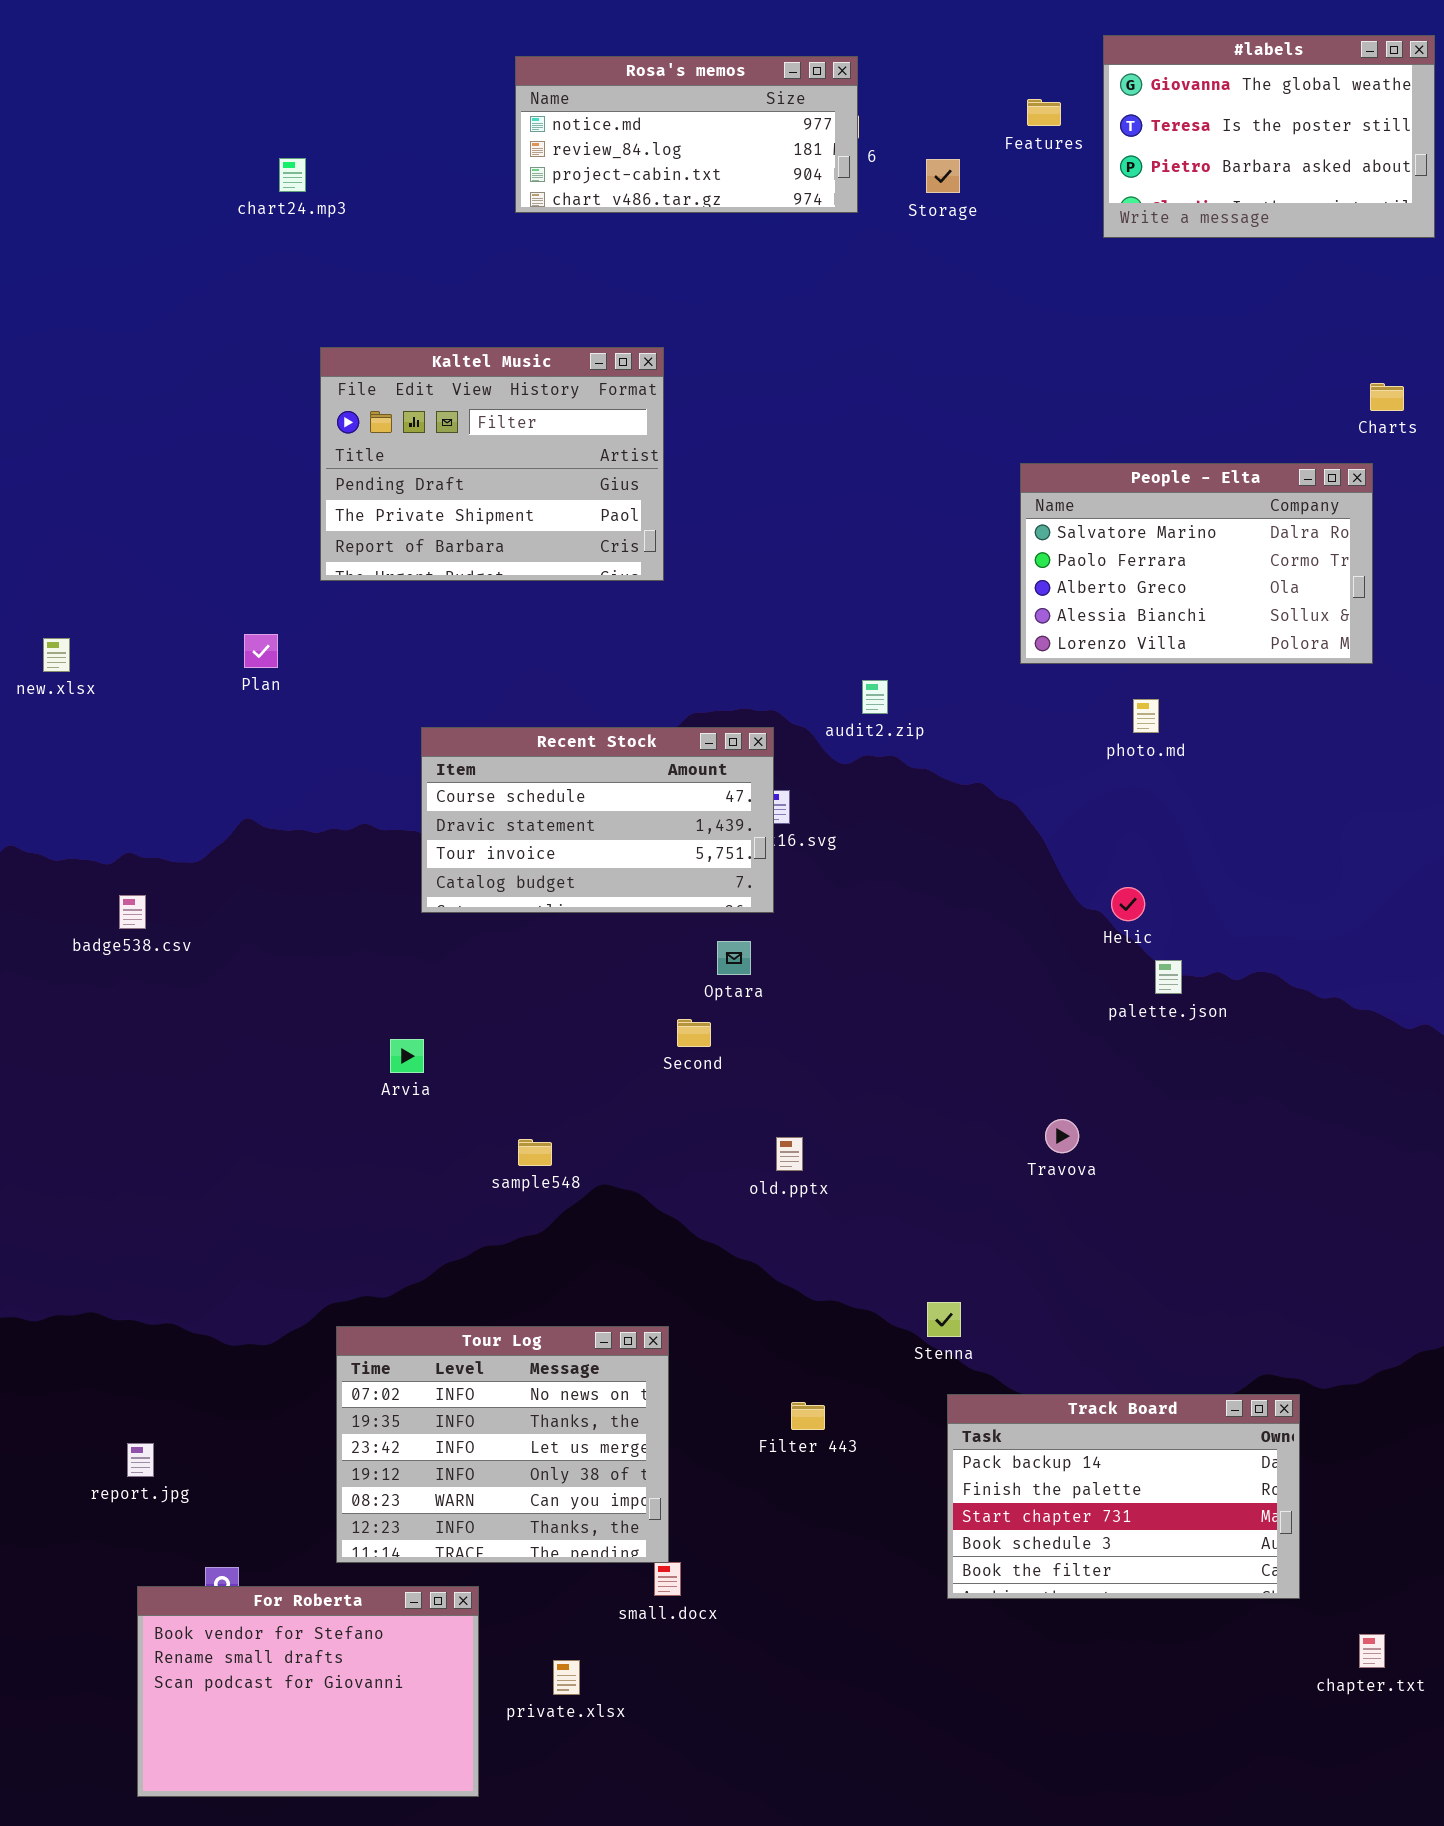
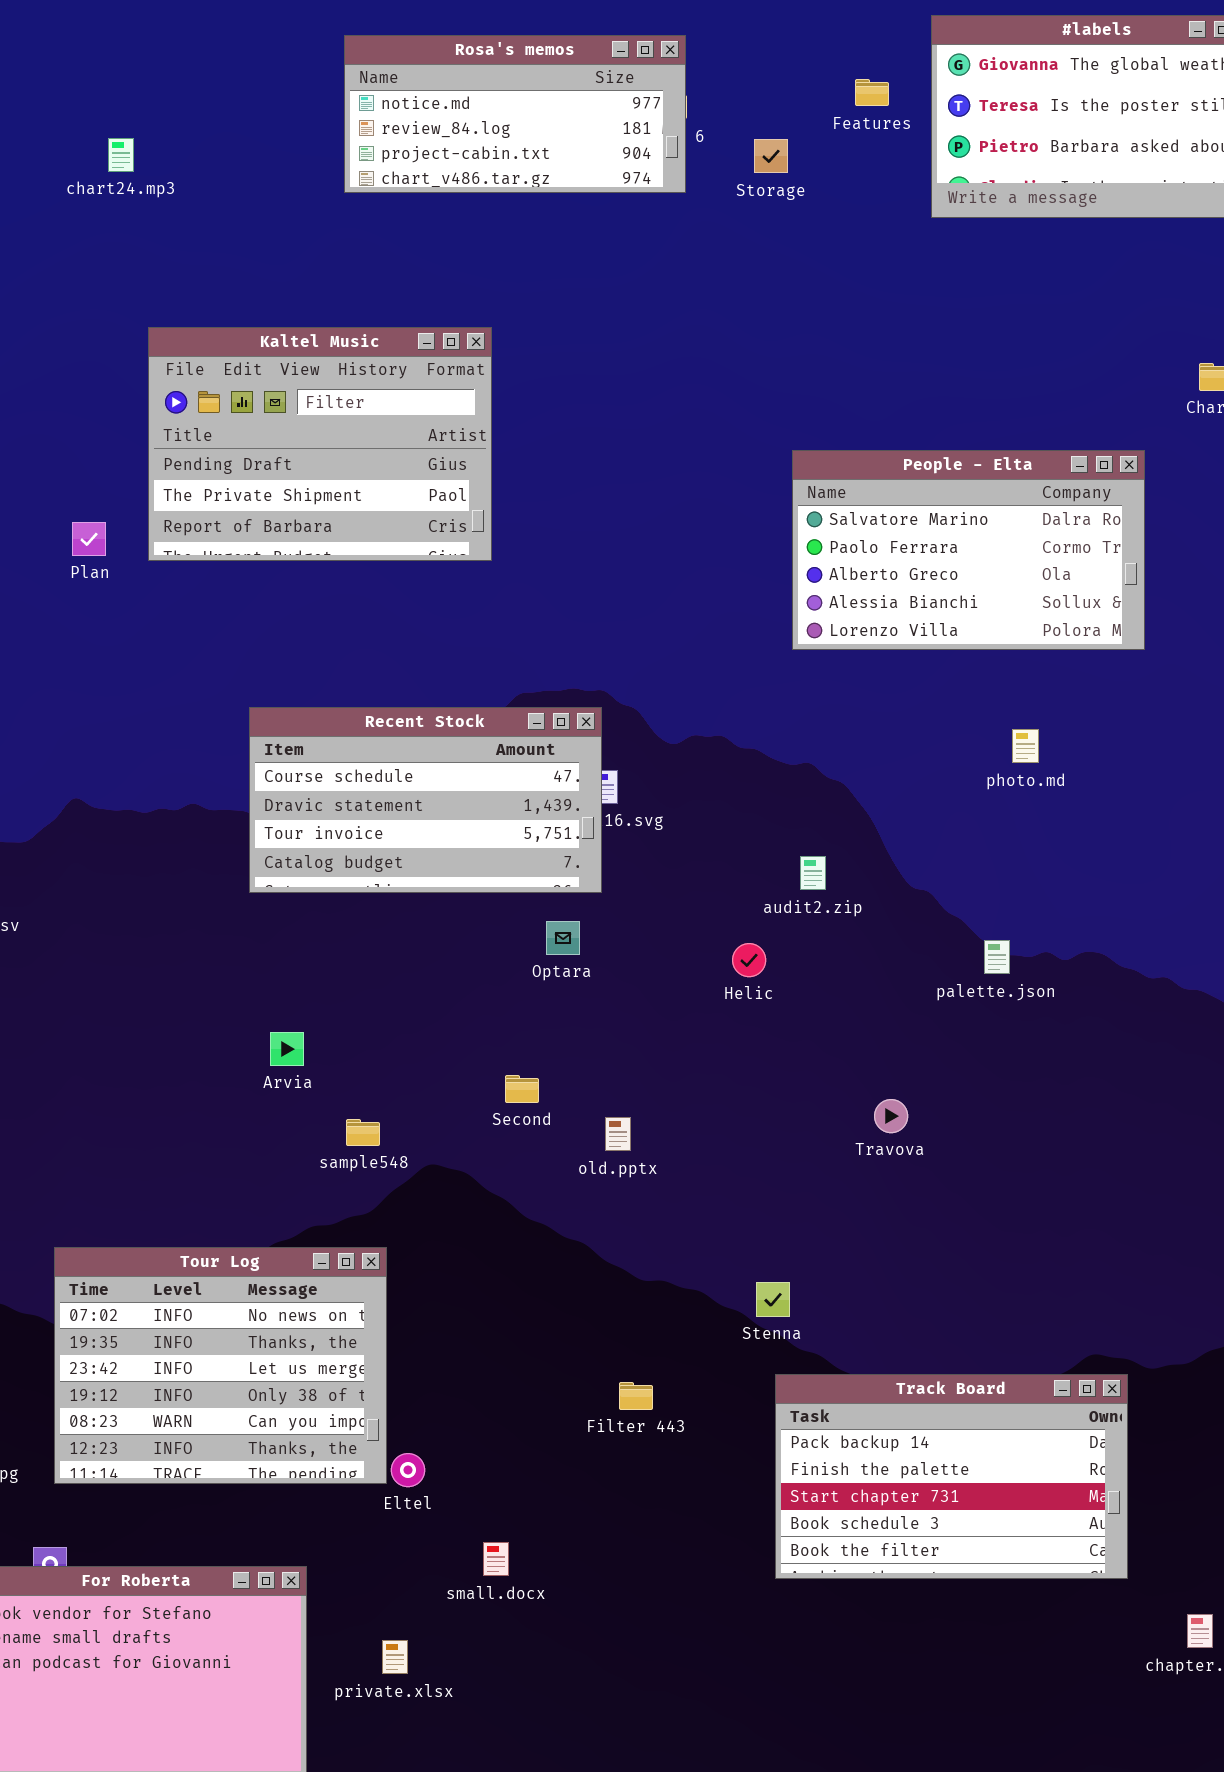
People - Elta: [1020,463,1373,664] -> [792,450,1145,650], moved
Plan: [244,634,278,668] -> [72,522,106,556], moved
audit2.zip: [862,680,888,714] -> [800,856,826,890], moved
photo.md: [1133,699,1159,733] -> [1012,729,1039,763], moved
Helic: [1111,887,1145,921] -> [732,943,766,977], moved
Second: [677,1019,711,1047] -> [505,1075,539,1103], moved
Arvia: [390,1039,424,1073] -> [270,1032,304,1066], moved
Tour Log: [336,1326,669,1563] -> [54,1247,387,1484], moved

